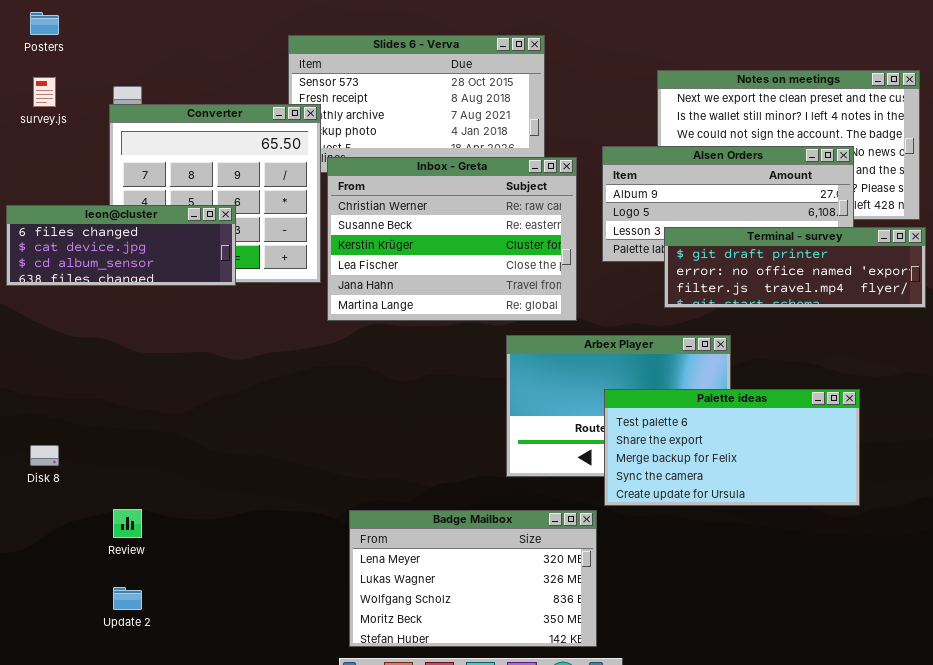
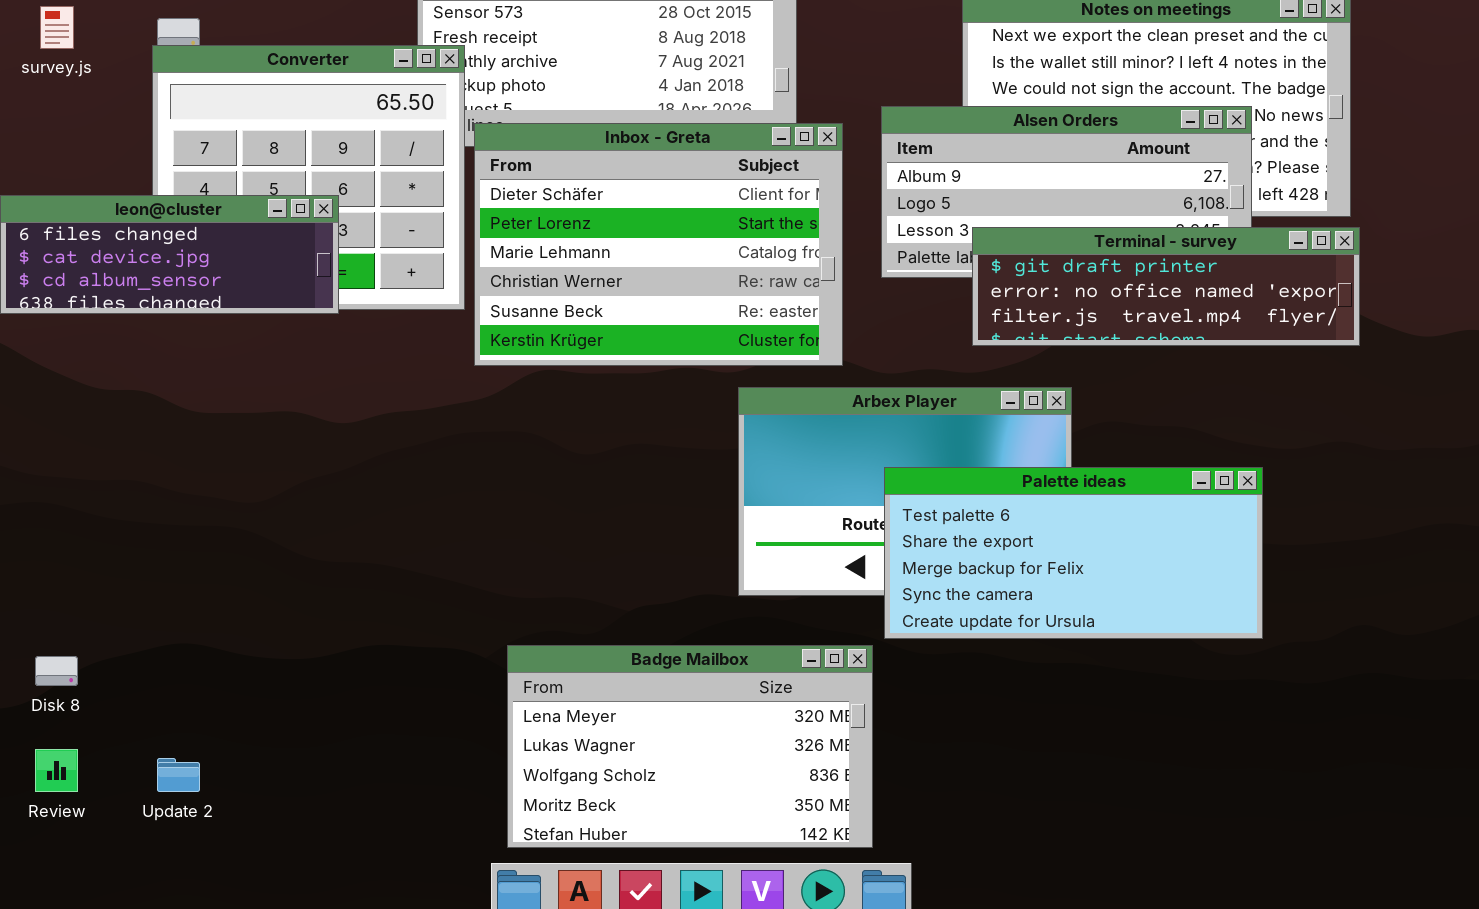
Inbox - Greta: [327,157,577,321] -> [474,123,843,366], scrolled up 3 rows
Disk 8: [30,445,59,466] -> [35,656,78,686], moved
Review: [113,509,142,538] -> [35,749,78,792], moved

